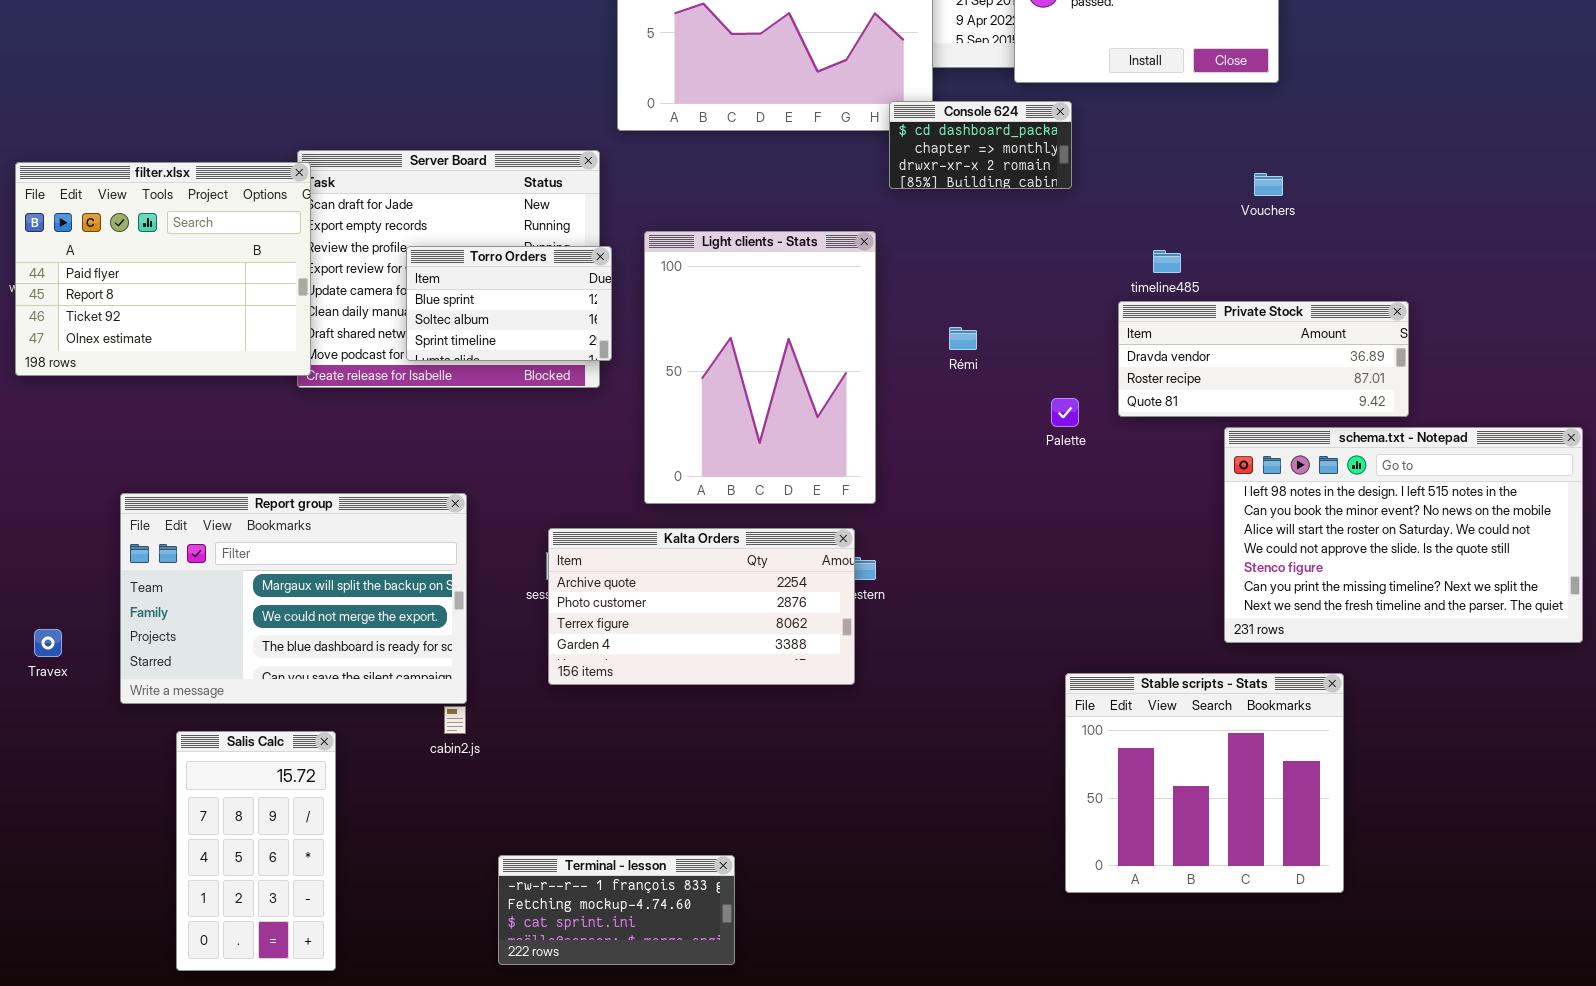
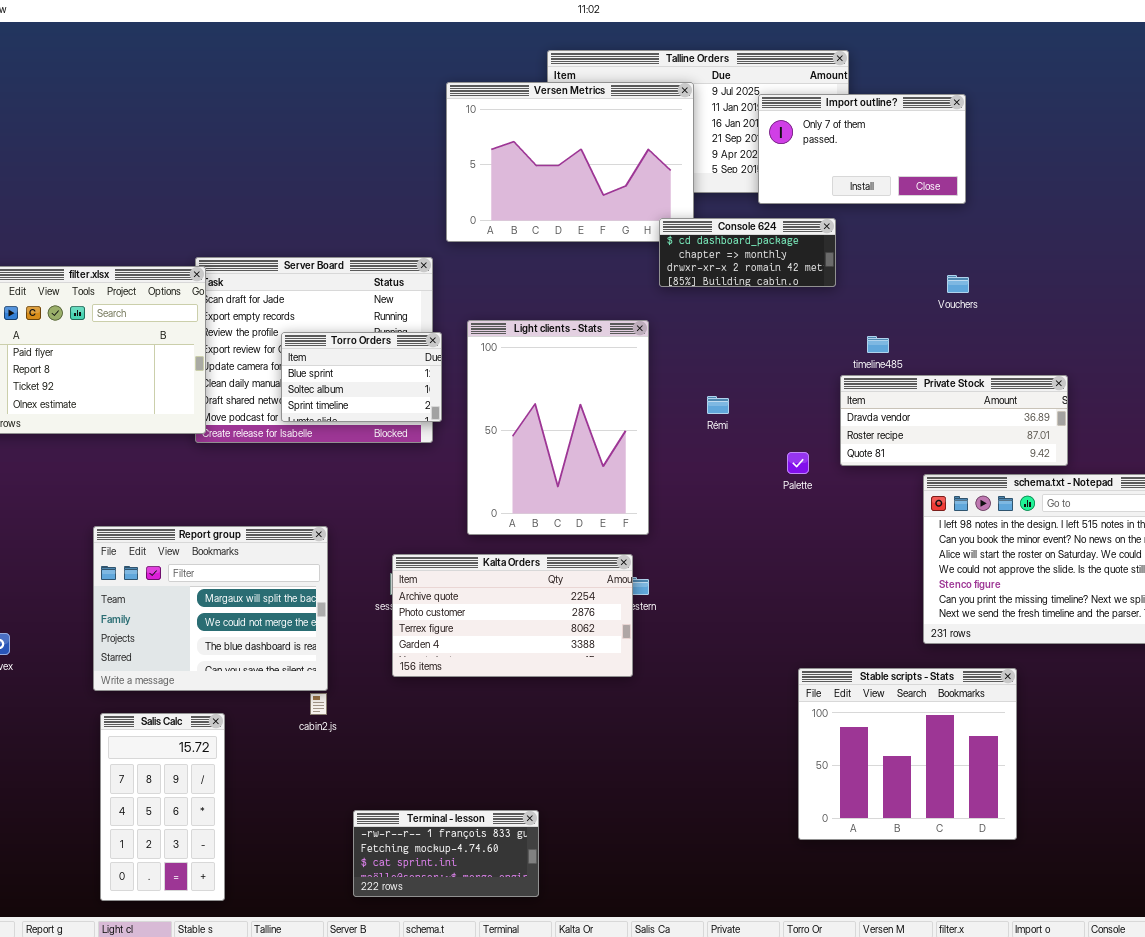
Console 624: [889,101,1072,189] -> [659,218,836,287], resized
Report group: [120,493,467,704] -> [93,526,328,691], resized

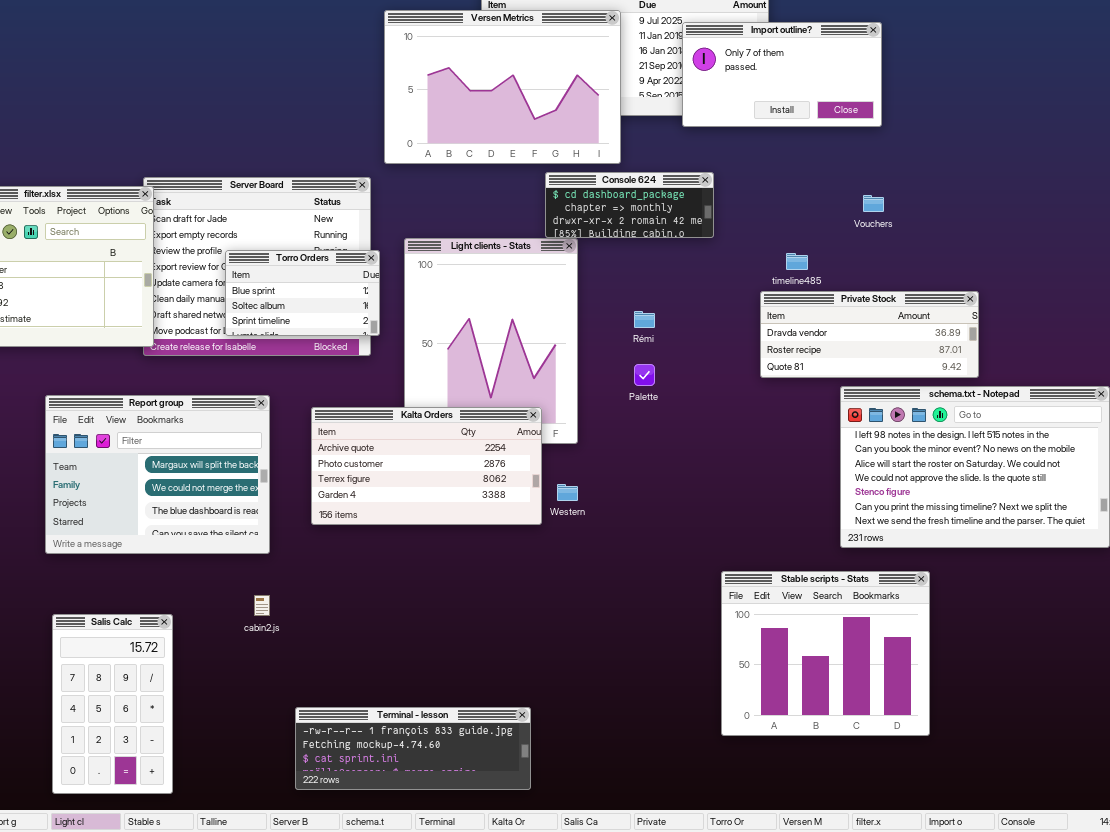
Console 624: [659,218,836,287] -> [545,172,714,238], moved
Palette: [787,452,809,474] -> [634,364,655,386], moved
Report group: [93,526,328,691] -> [45,395,270,554], moved
Kalta Orders: [392,554,633,677] -> [311,407,542,525], moved
Terminal - lesson: [353,810,539,897] -> [295,707,531,790], resized

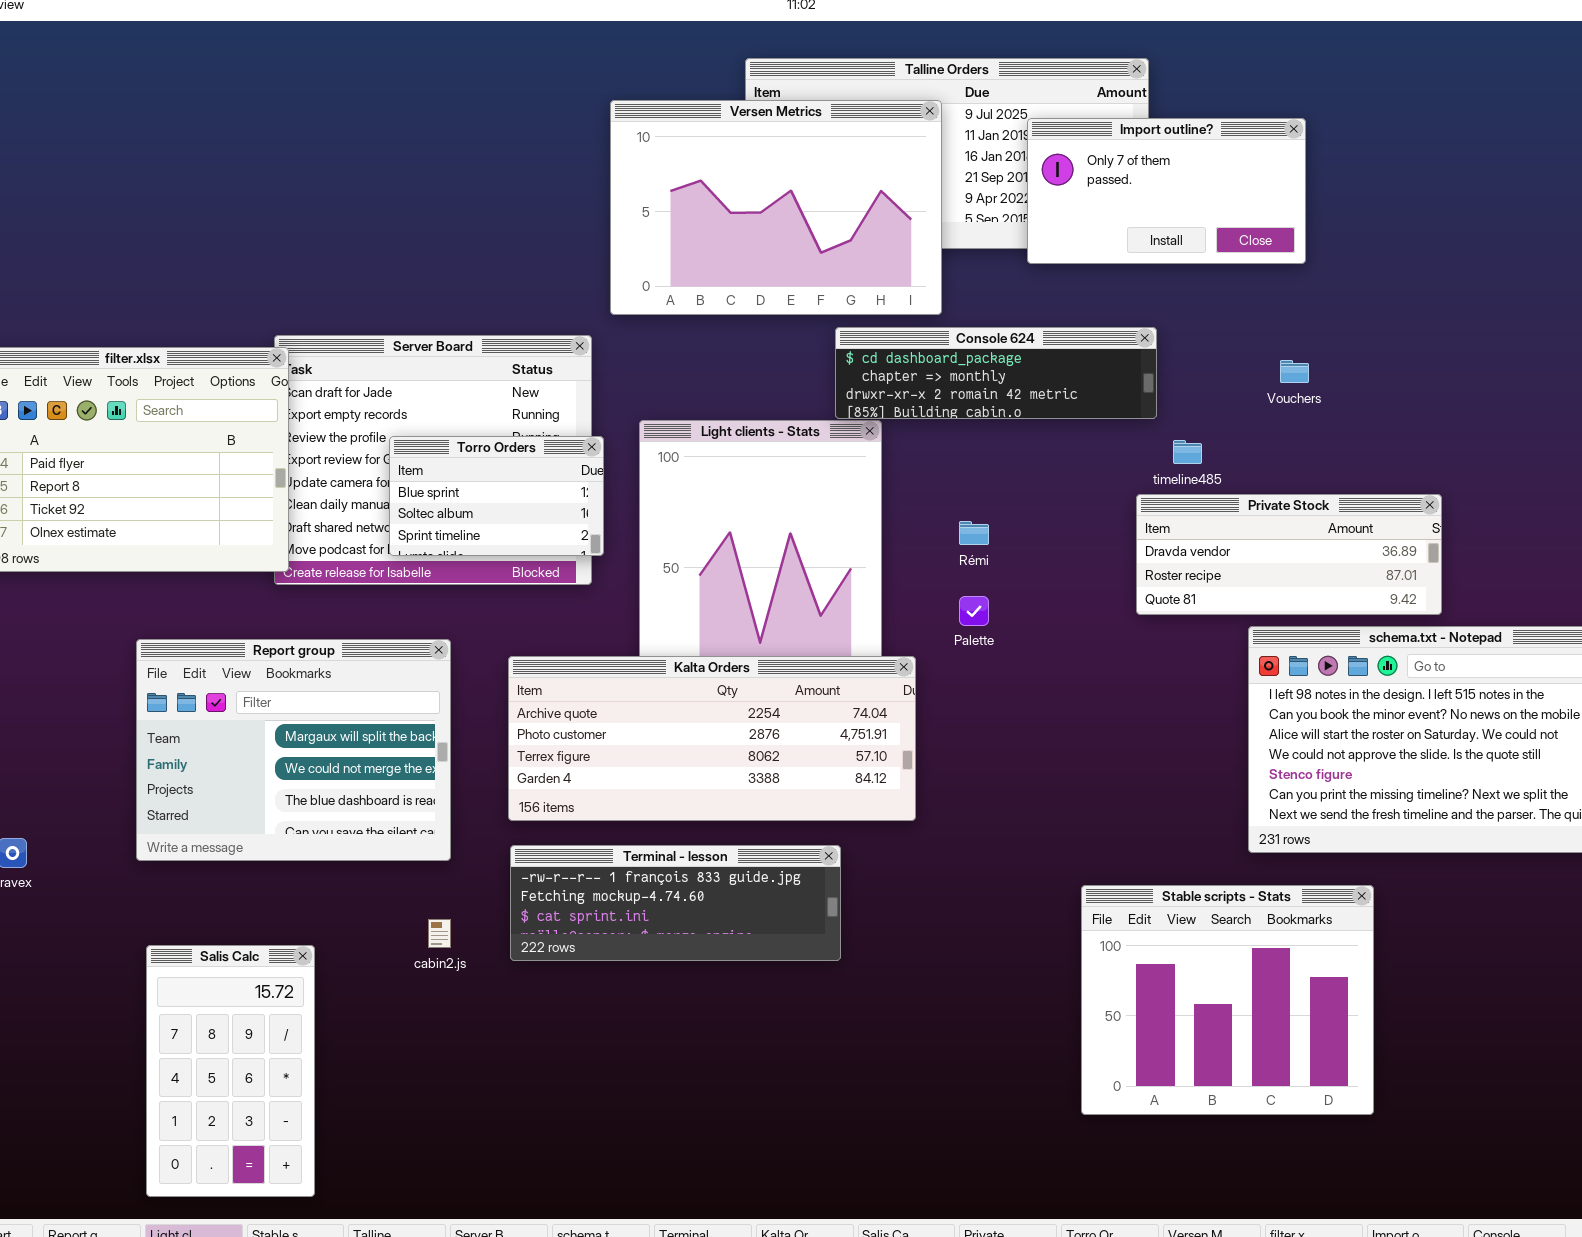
Console 624: [545,172,714,238] -> [835,327,1157,419], resized
Kalta Orders: [311,407,542,525] -> [508,656,916,821], resized
Terminal - lesson: [295,707,531,790] -> [510,845,841,961], moved

